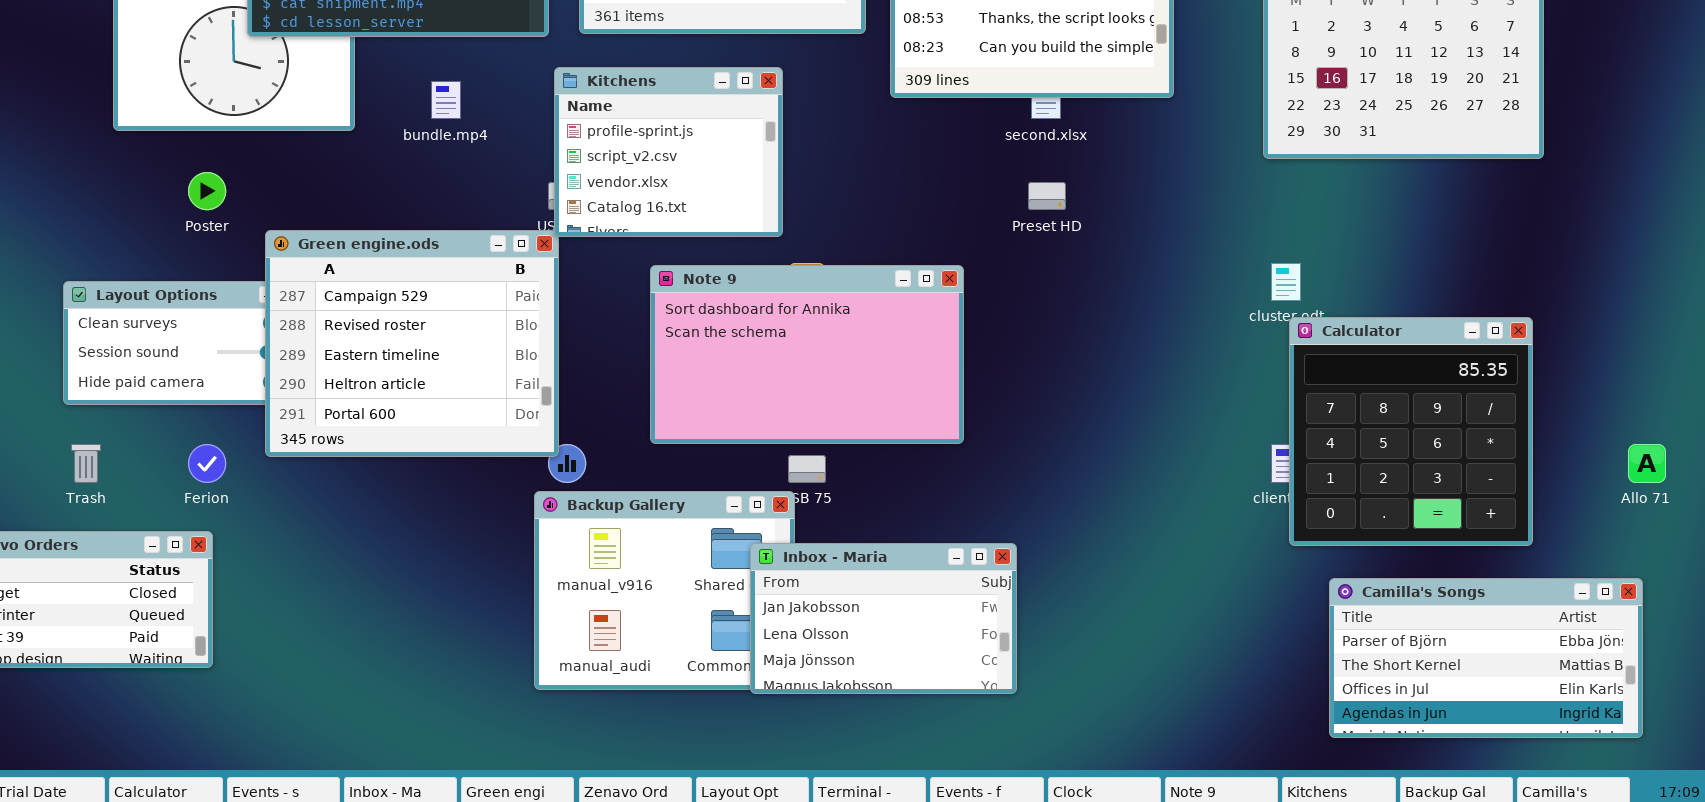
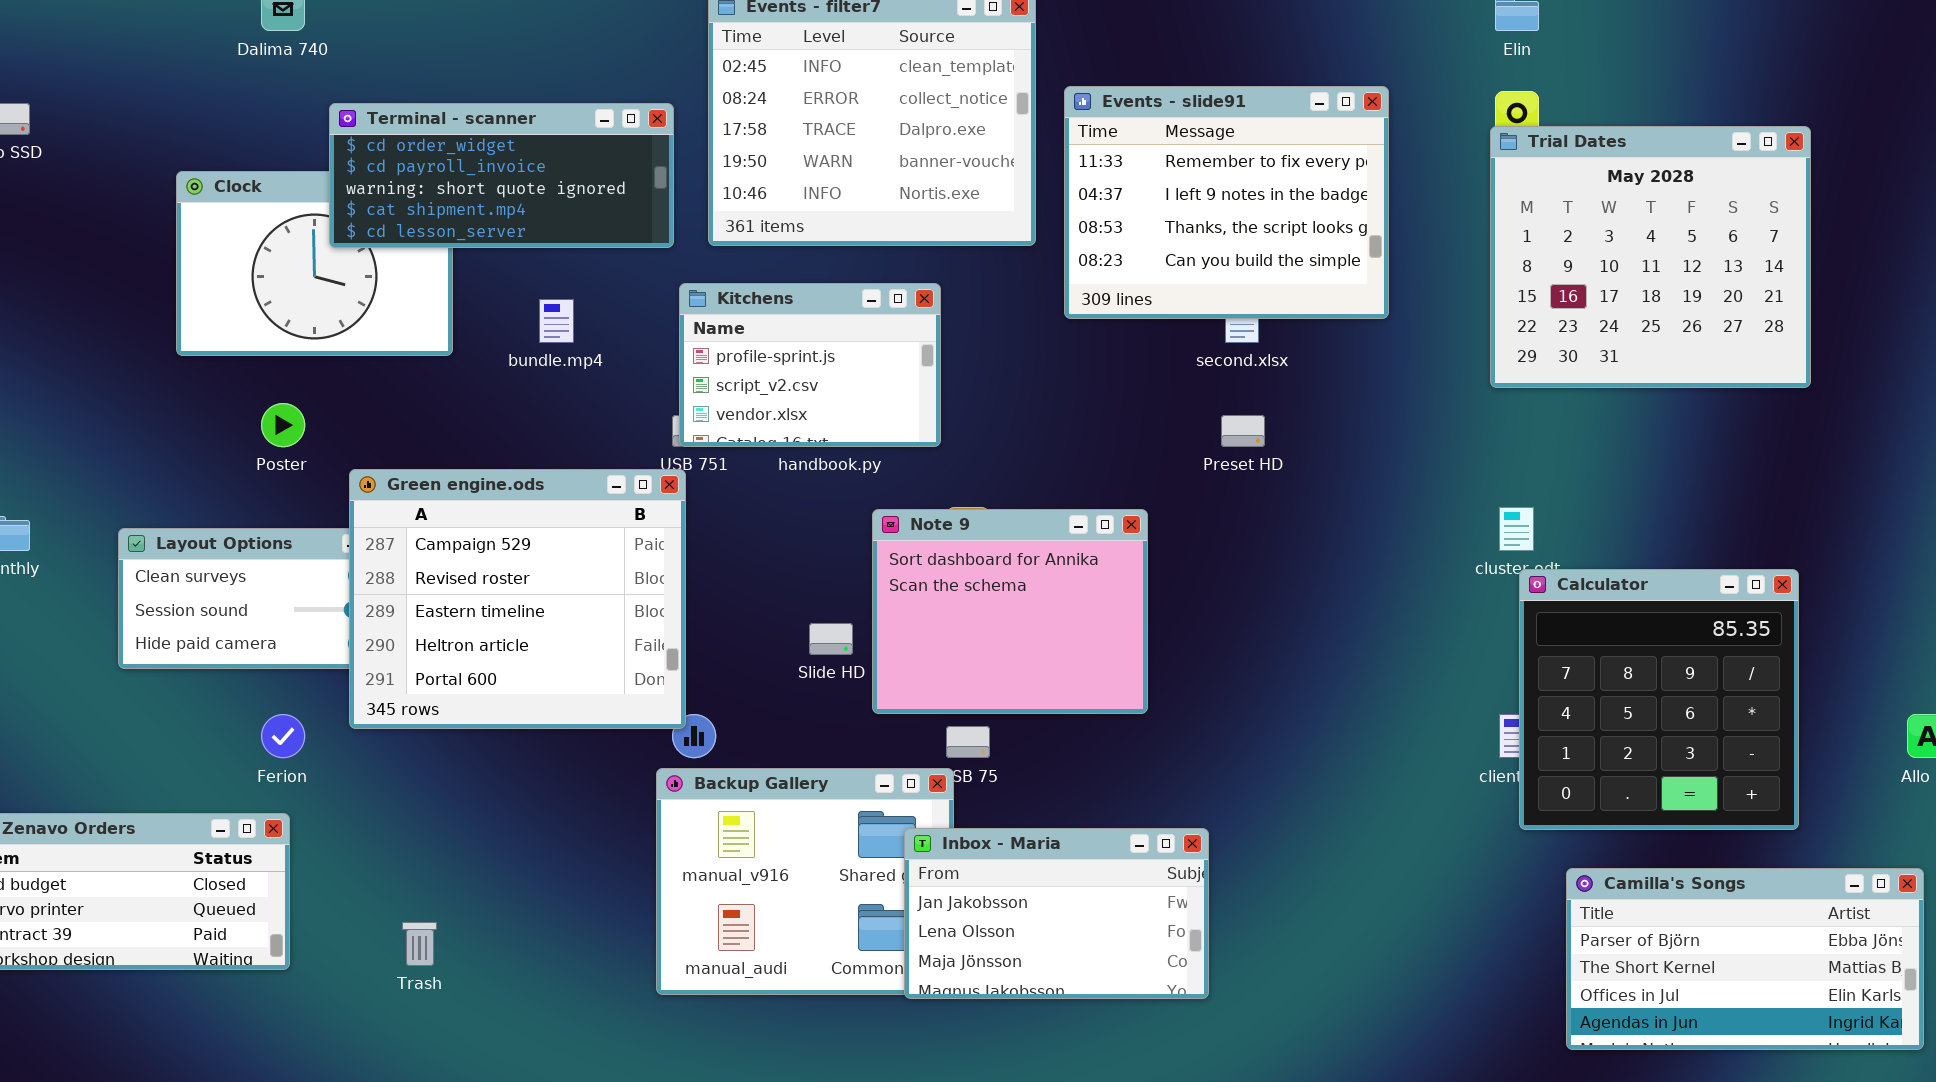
Kitchens: [554,67,783,237] -> [679,283,941,447], resized
Note 9: [650,265,964,444] -> [872,509,1148,714], resized
Trash: [71,444,101,483] -> [402,922,437,966], moved

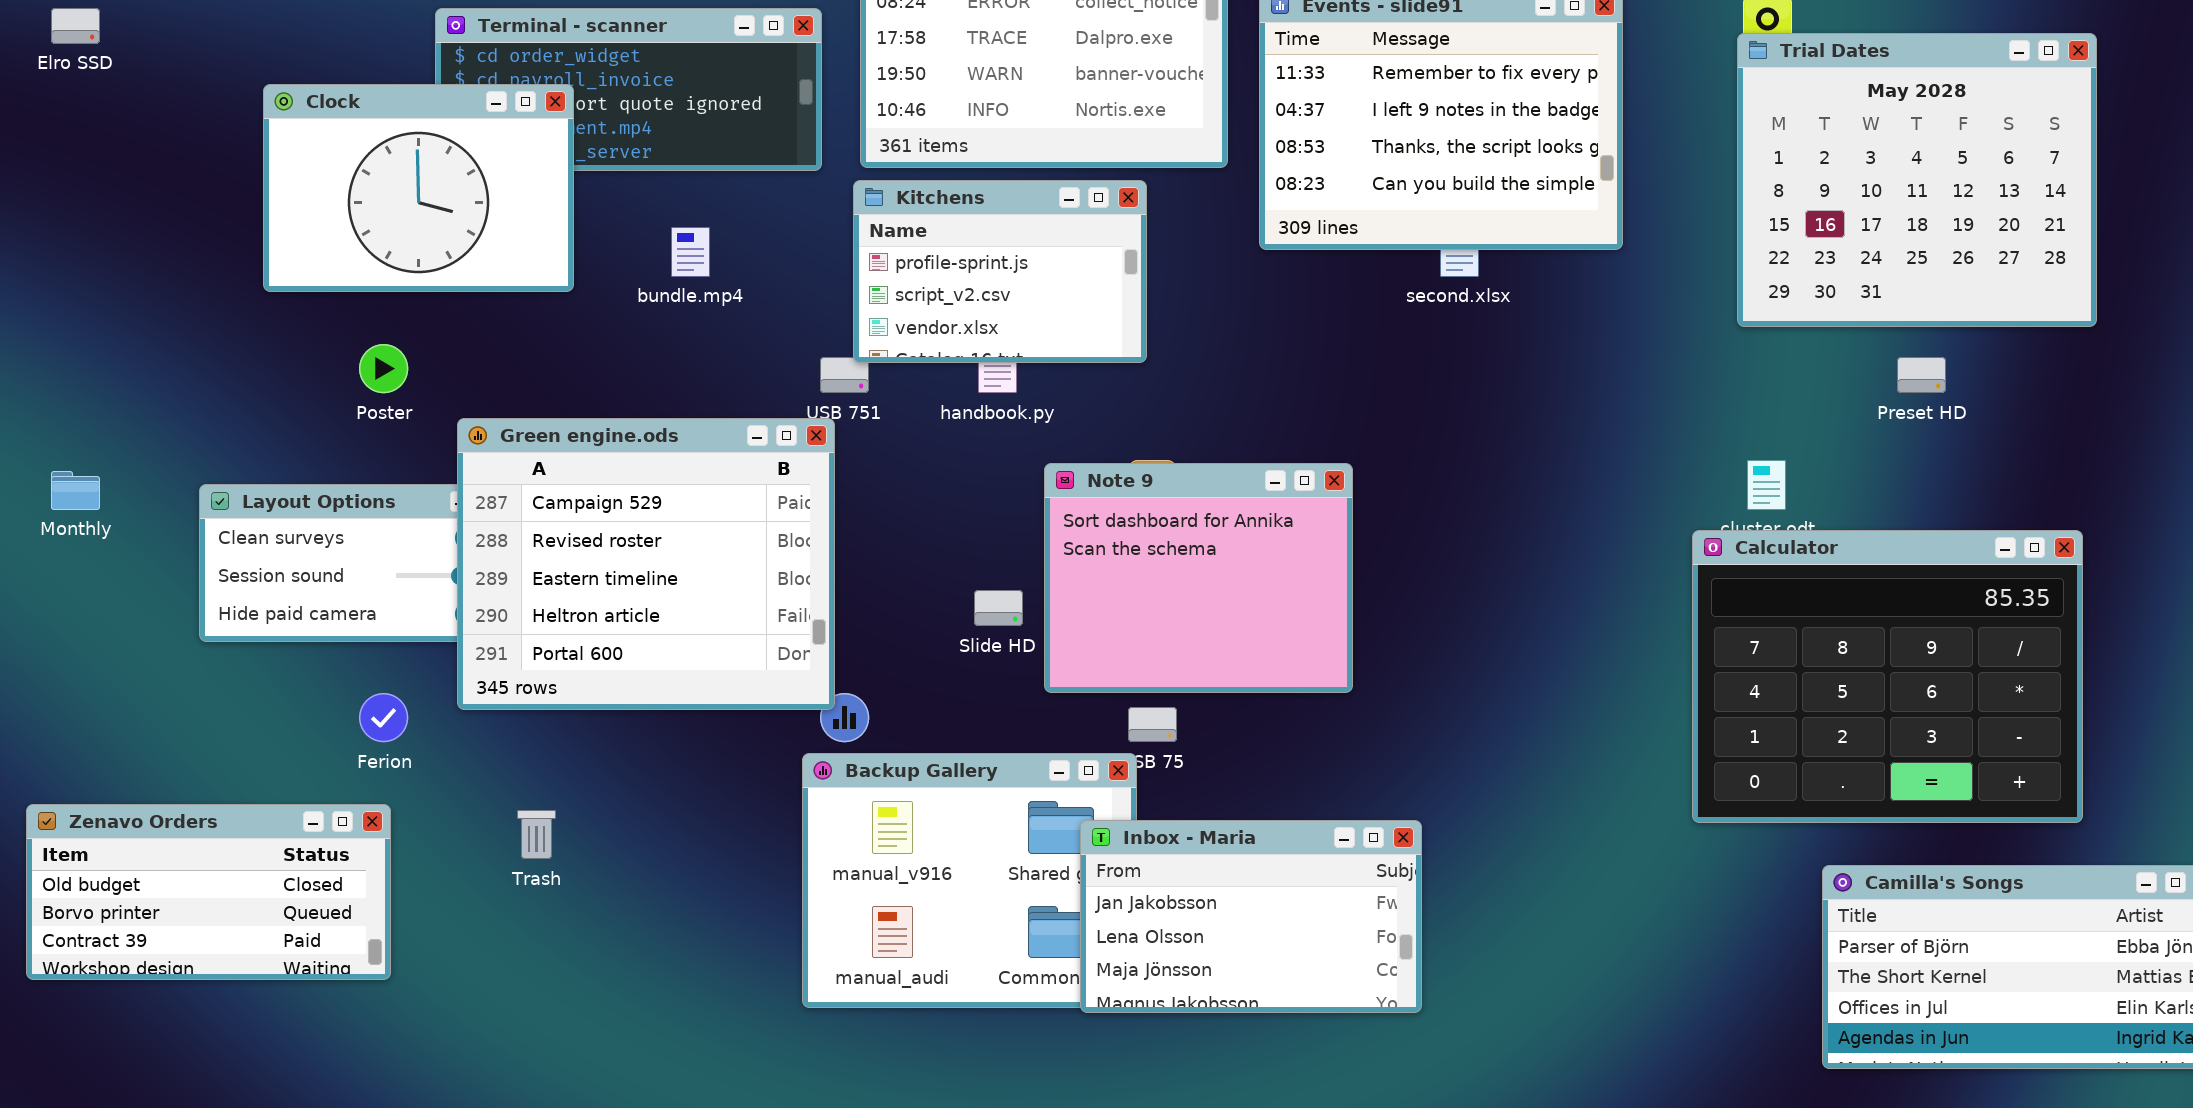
Clock: [176,171,453,356] -> [263,84,574,292], raised
Kitchens: [679,283,941,447] -> [853,180,1147,363], moved
Preset HD: [1221,415,1265,447] -> [1897,357,1946,393], moved
Calculator: [1519,569,1799,830] -> [1692,530,2083,823], resized
Trash: [402,922,437,966] -> [517,810,556,859], moved

